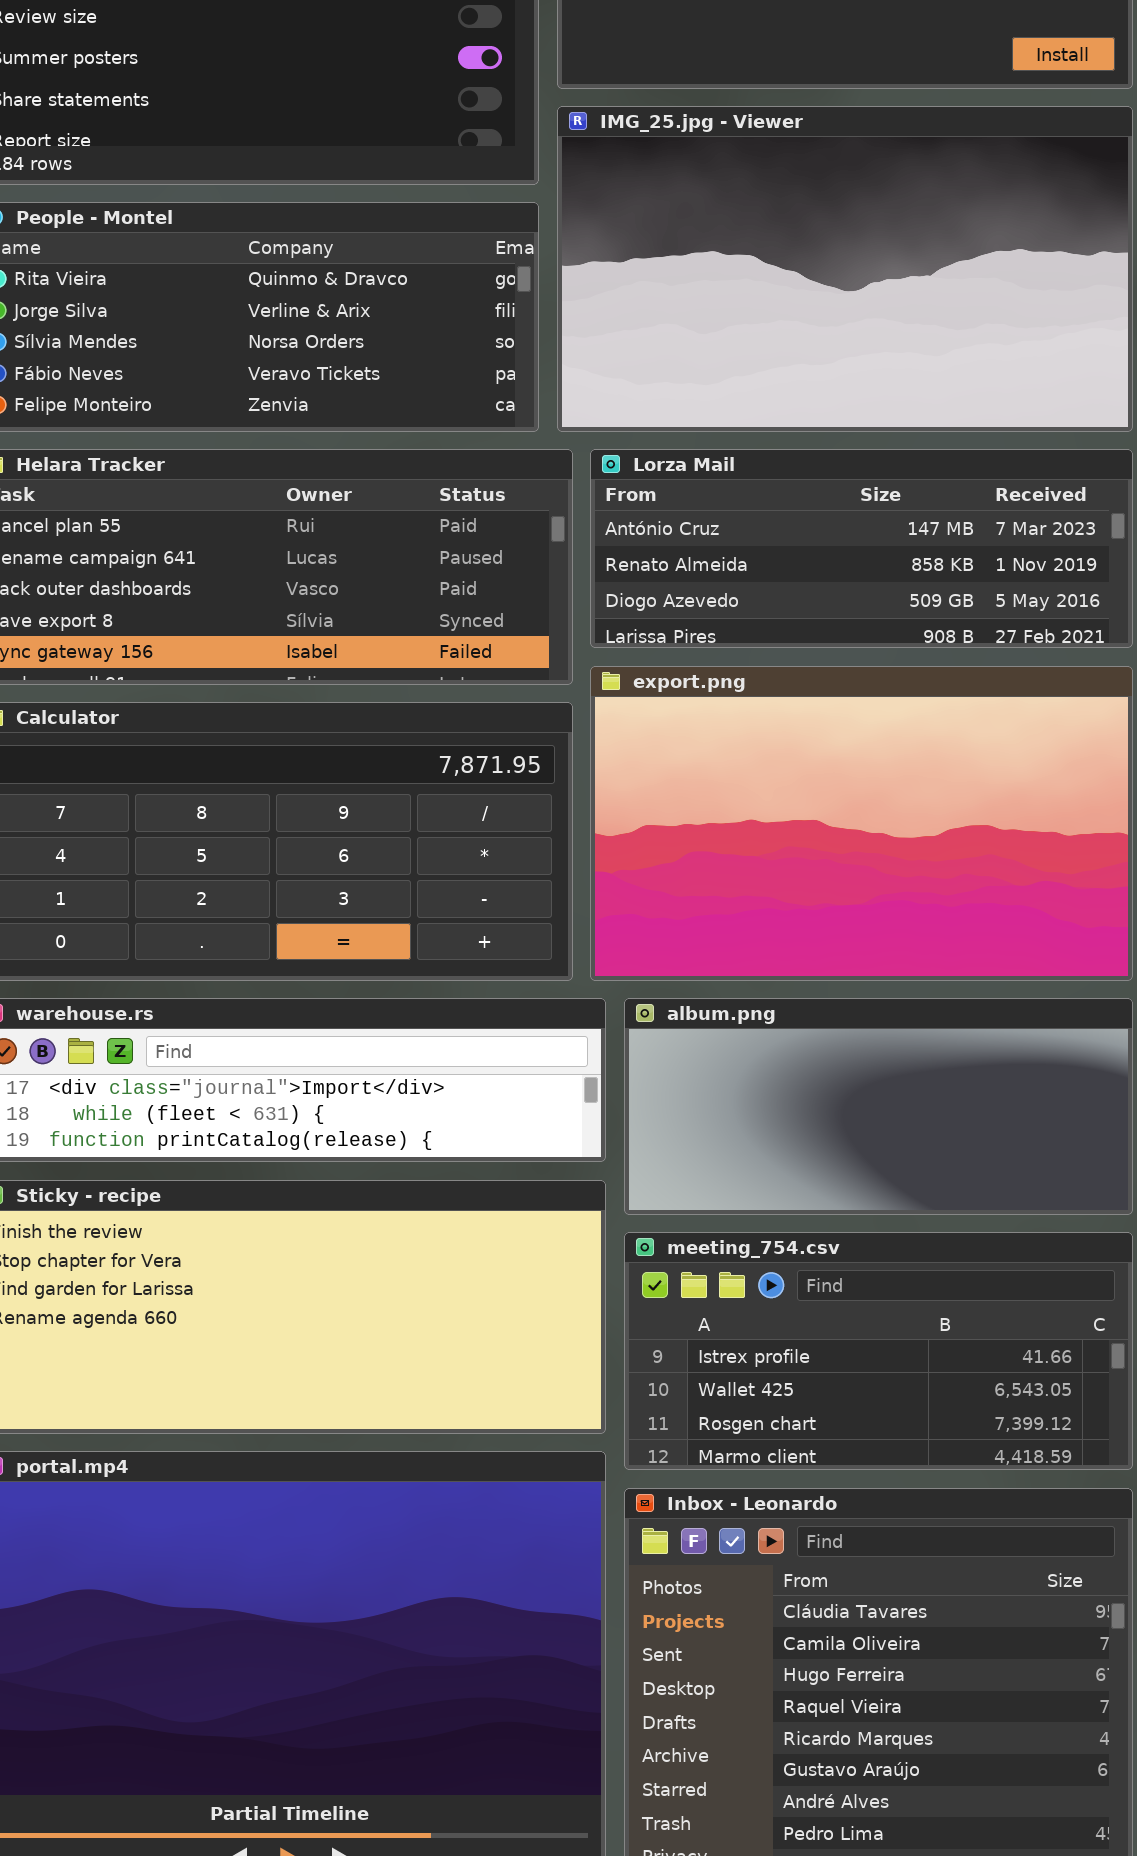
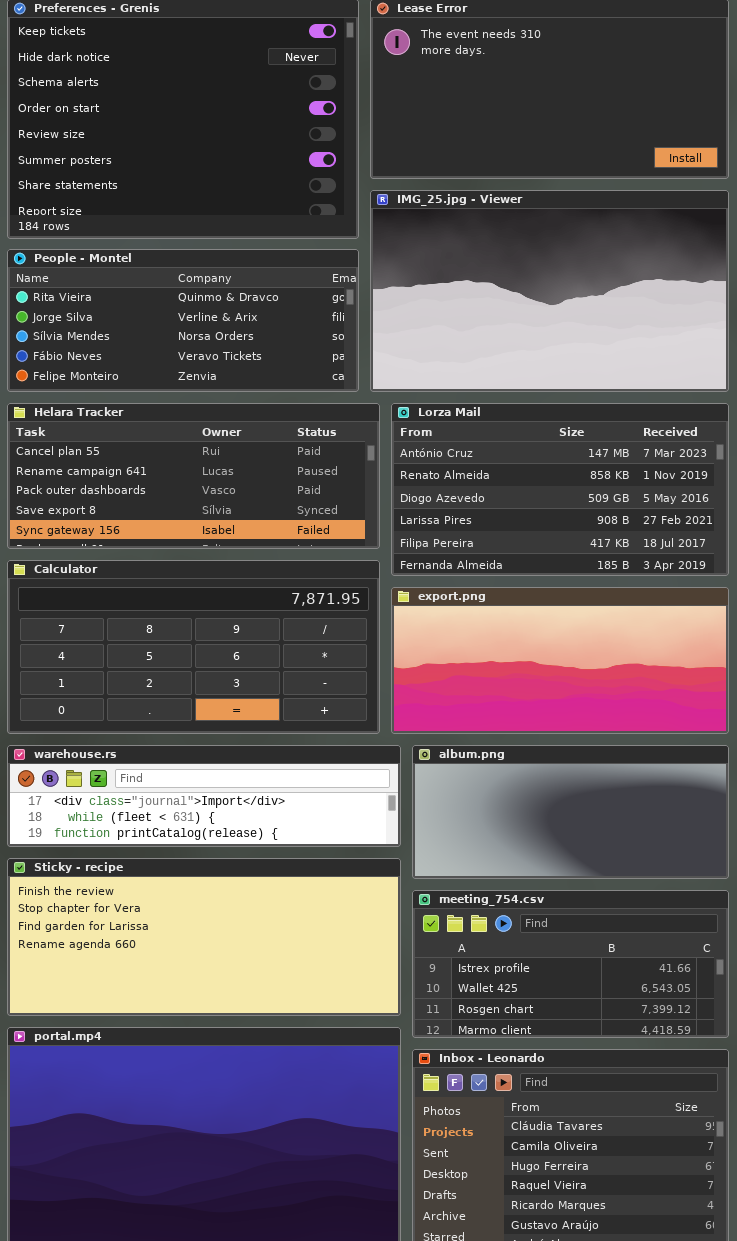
Lorza Mail: [590,449,1133,648] -> [391,403,729,576], resized
export.png: [590,666,1133,981] -> [391,587,729,734], resized

